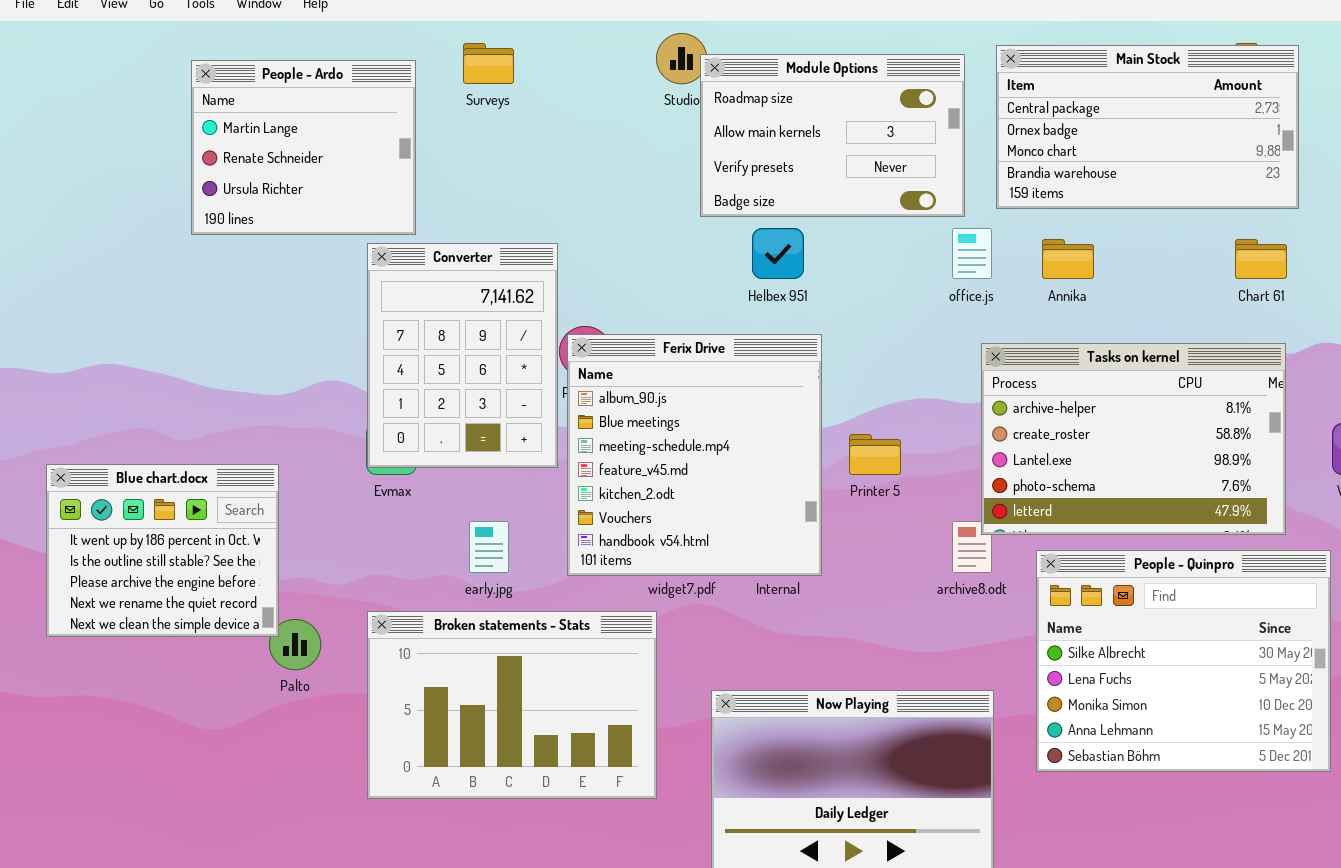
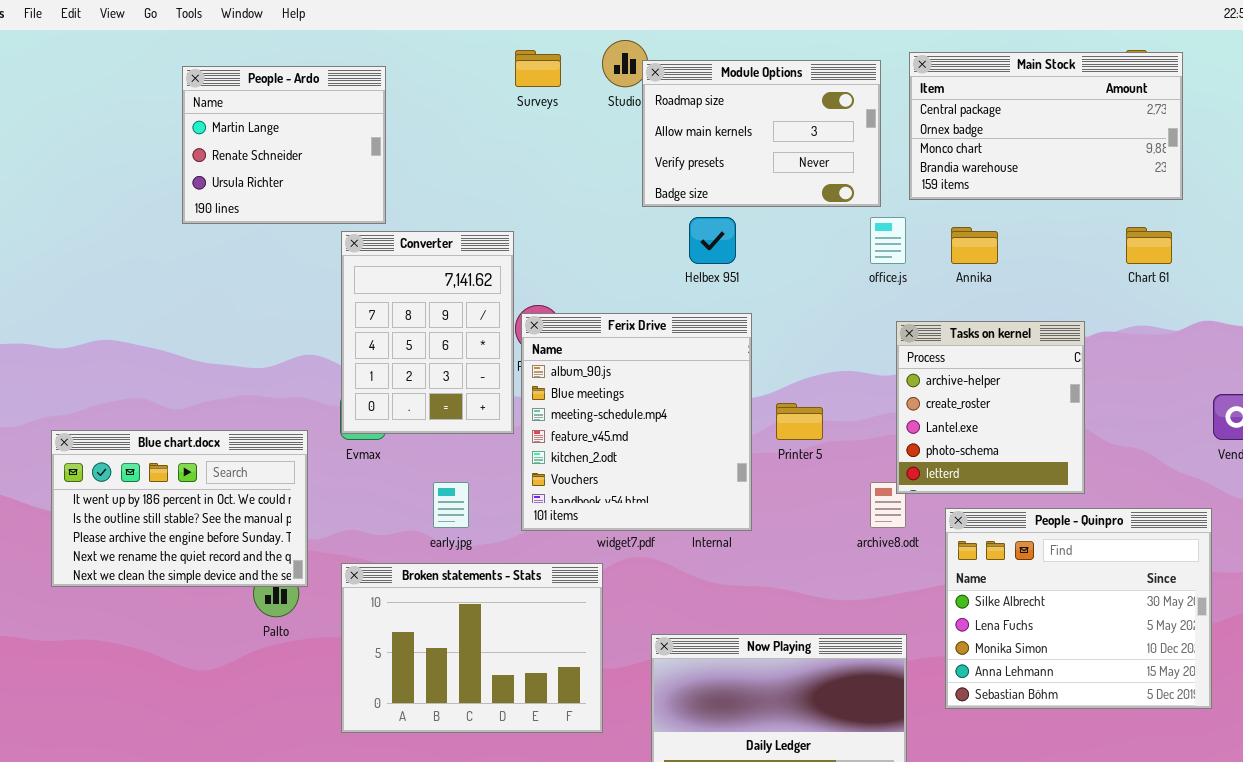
Surveys: [463,43,514,84] -> [515,50,561,87], moved
Tasks on kernel: [981,343,1286,535] -> [896,321,1085,494], resized
Blue chart.docx: [46,464,279,637] -> [51,430,308,587], resized

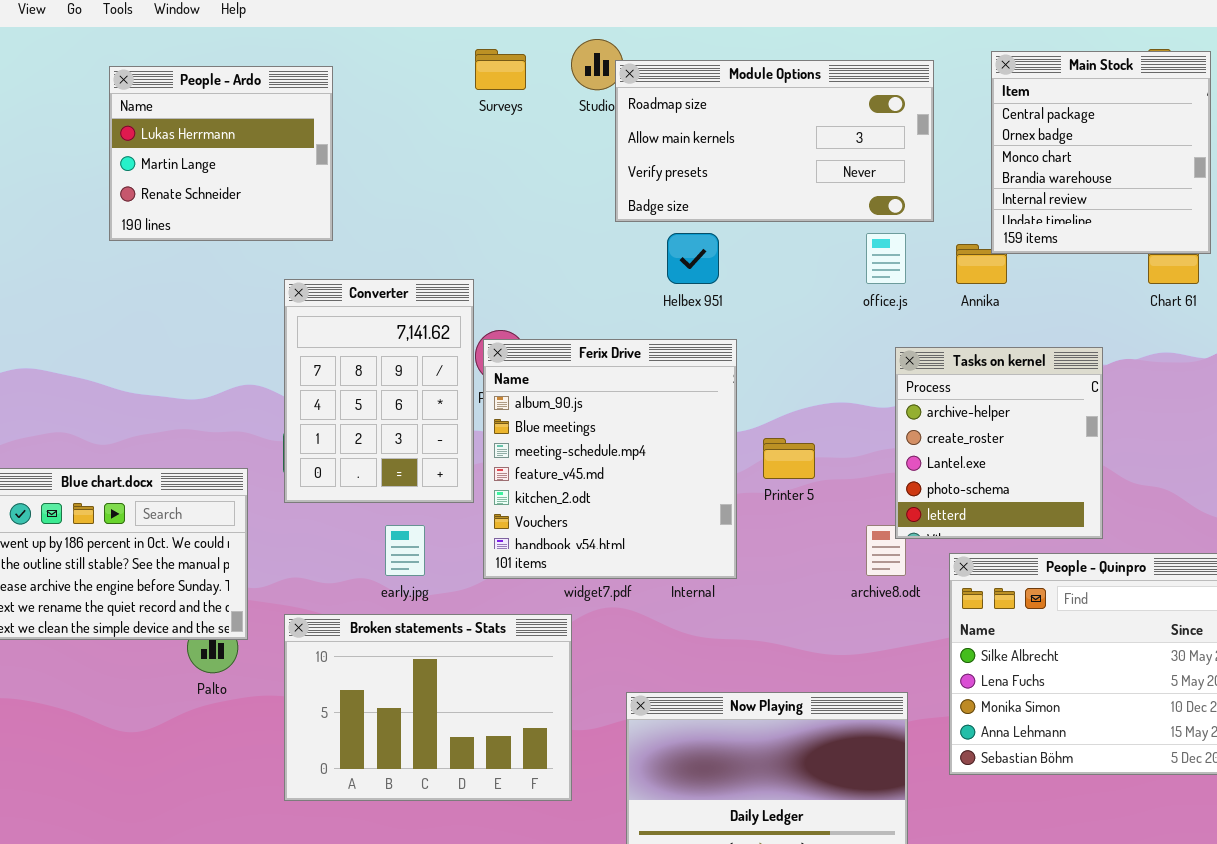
Main Stock: [909,52,1183,200] -> [991,51,1211,254], resized
Module Options: [642,60,881,207] -> [615,60,934,222], resized
People - Ardo: [182,66,386,224] -> [109,66,333,241], scrolled up 1 row
Converter: [341,231,514,434] -> [284,279,474,503], moved

